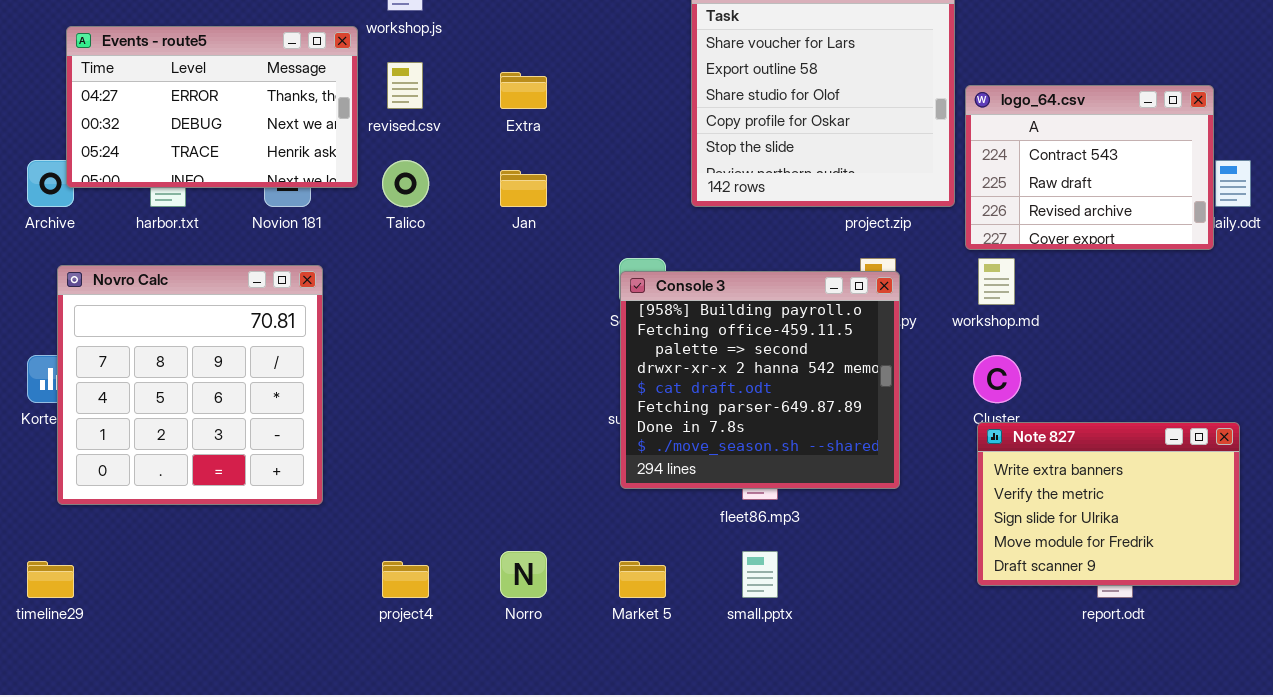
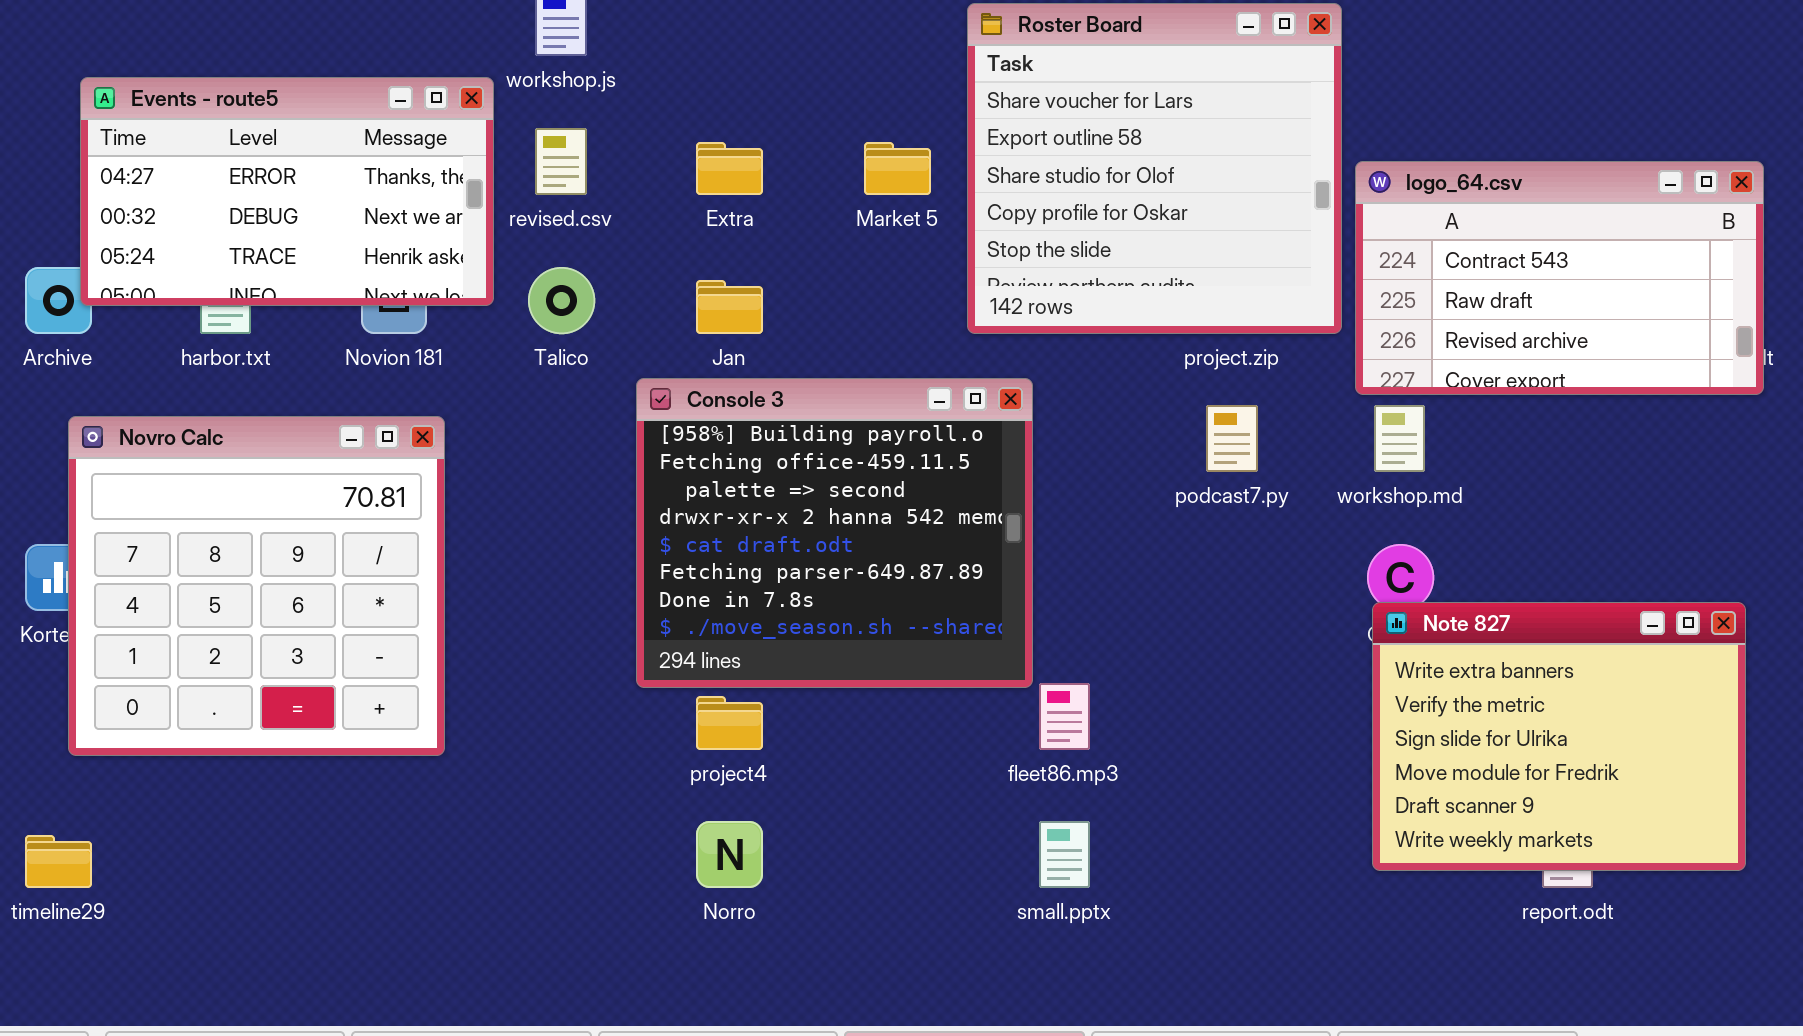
logo_64.csv: [965,85,1214,250] -> [1355,161,1764,395], resized
Console 3: [620,271,900,489] -> [636,378,1033,688], moved
Note 827: [977,422,1240,586] -> [1372,602,1746,871], resized
project4: [382,561,429,598] -> [696,696,763,750], moved
Market 5: [619,561,666,598] -> [864,142,931,195], moved

